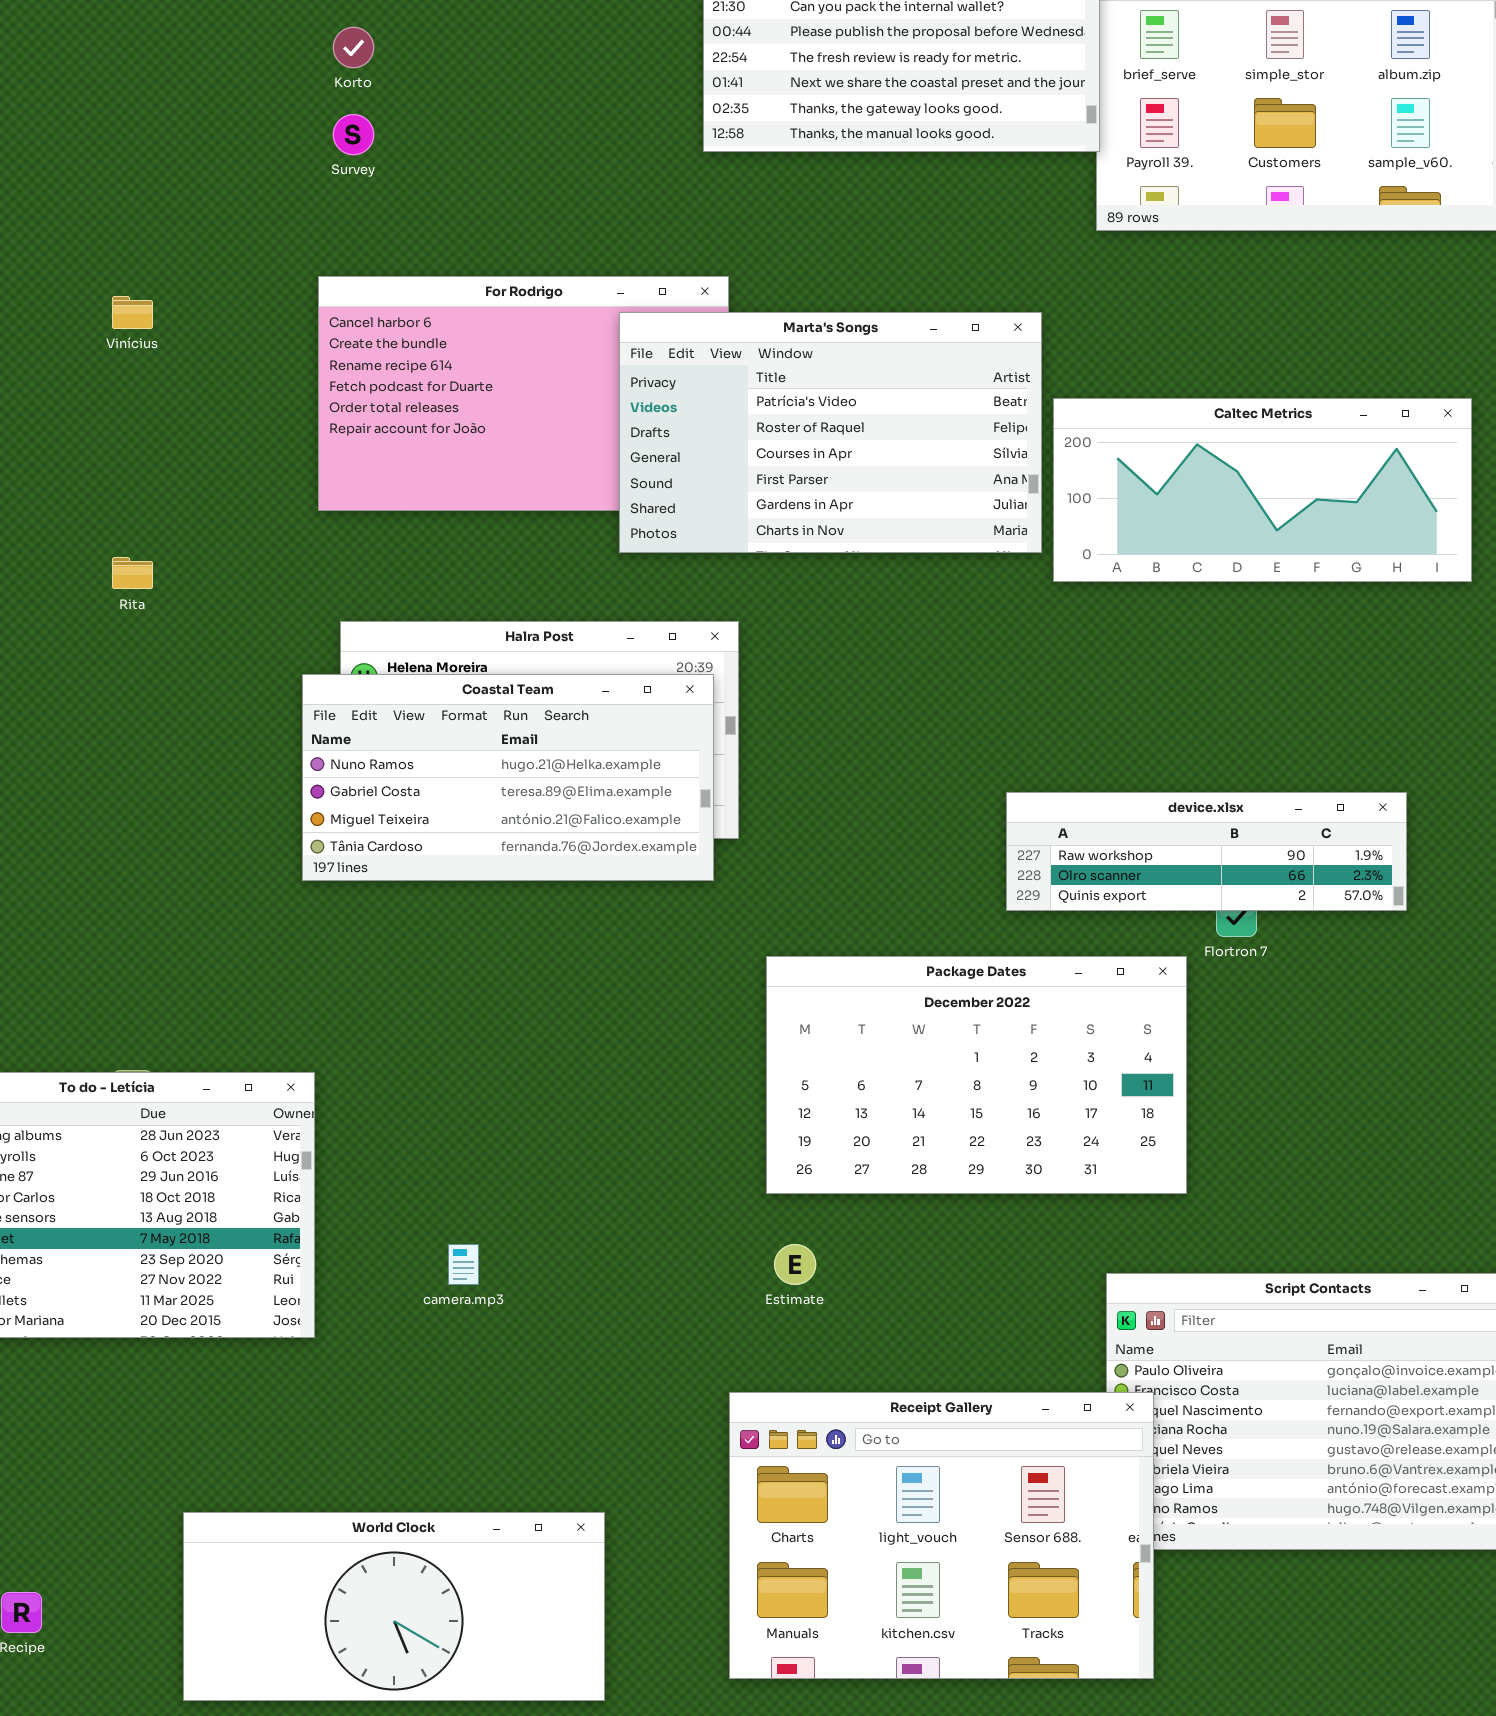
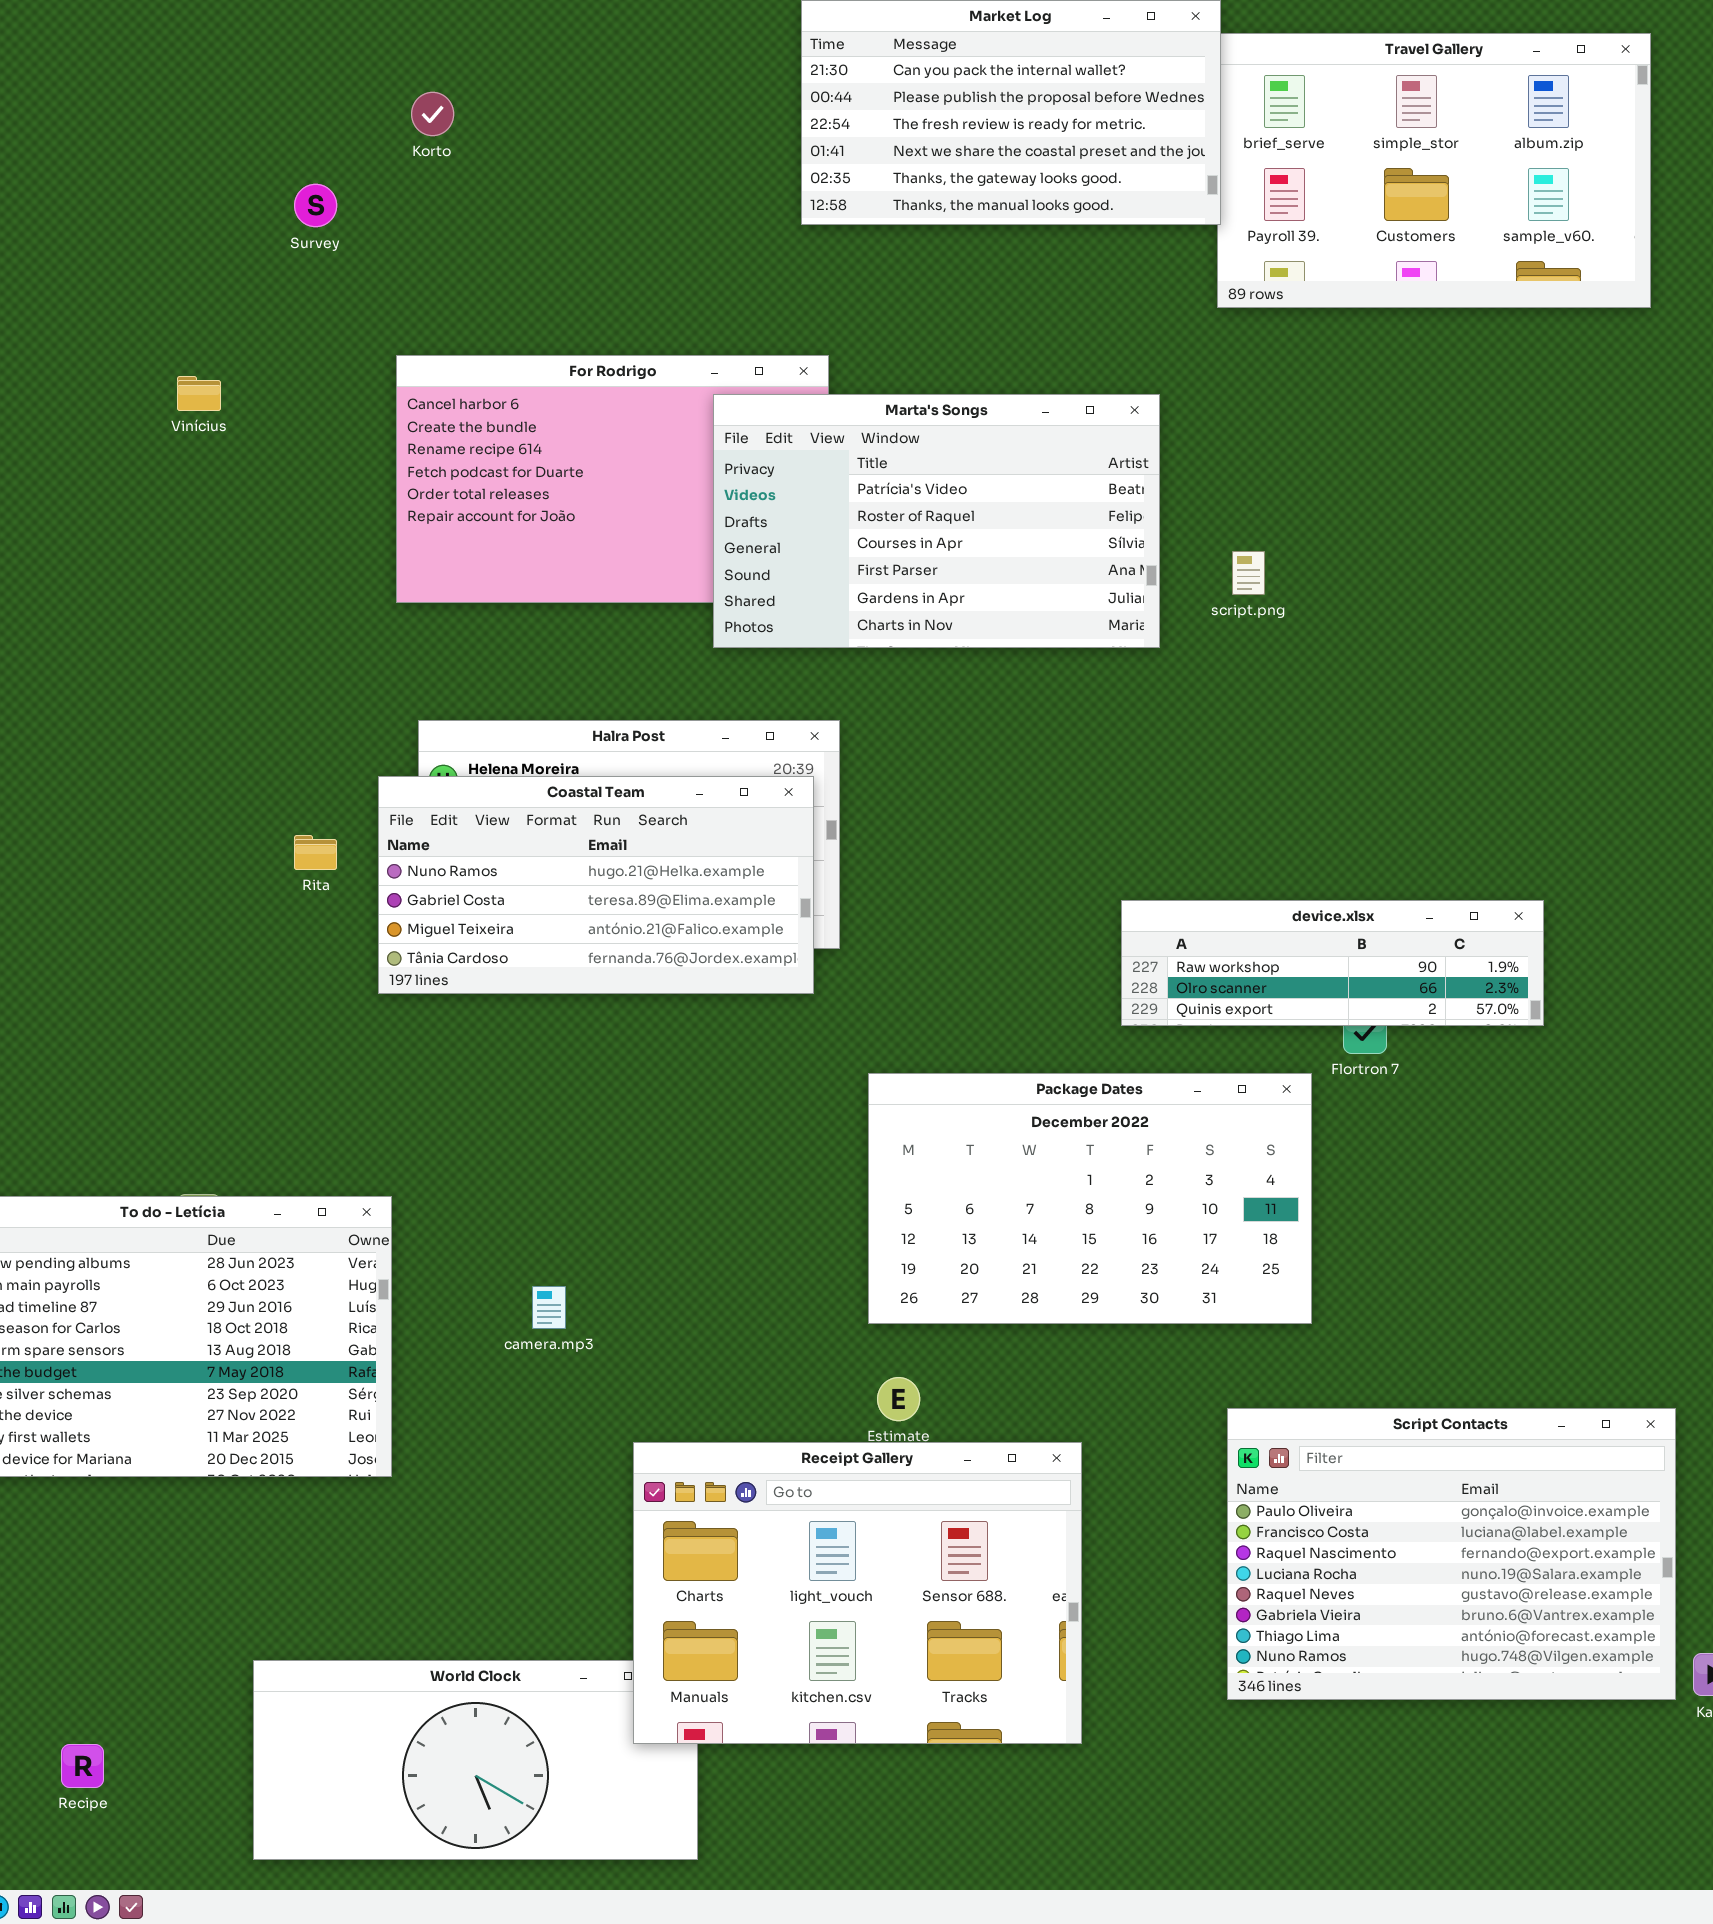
Survey: [333,114,374,155] -> [294,184,337,227], moved
Caltec Metrics: [1053,398,1472,582] -> none, closed
Rita: [112,557,153,589] -> [294,835,337,870], moved
camera.mp3: [448,1244,479,1285] -> [532,1286,566,1329], moved
Receipt Gallery: [729,1392,1154,1679] -> [633,1442,1082,1744], moved

